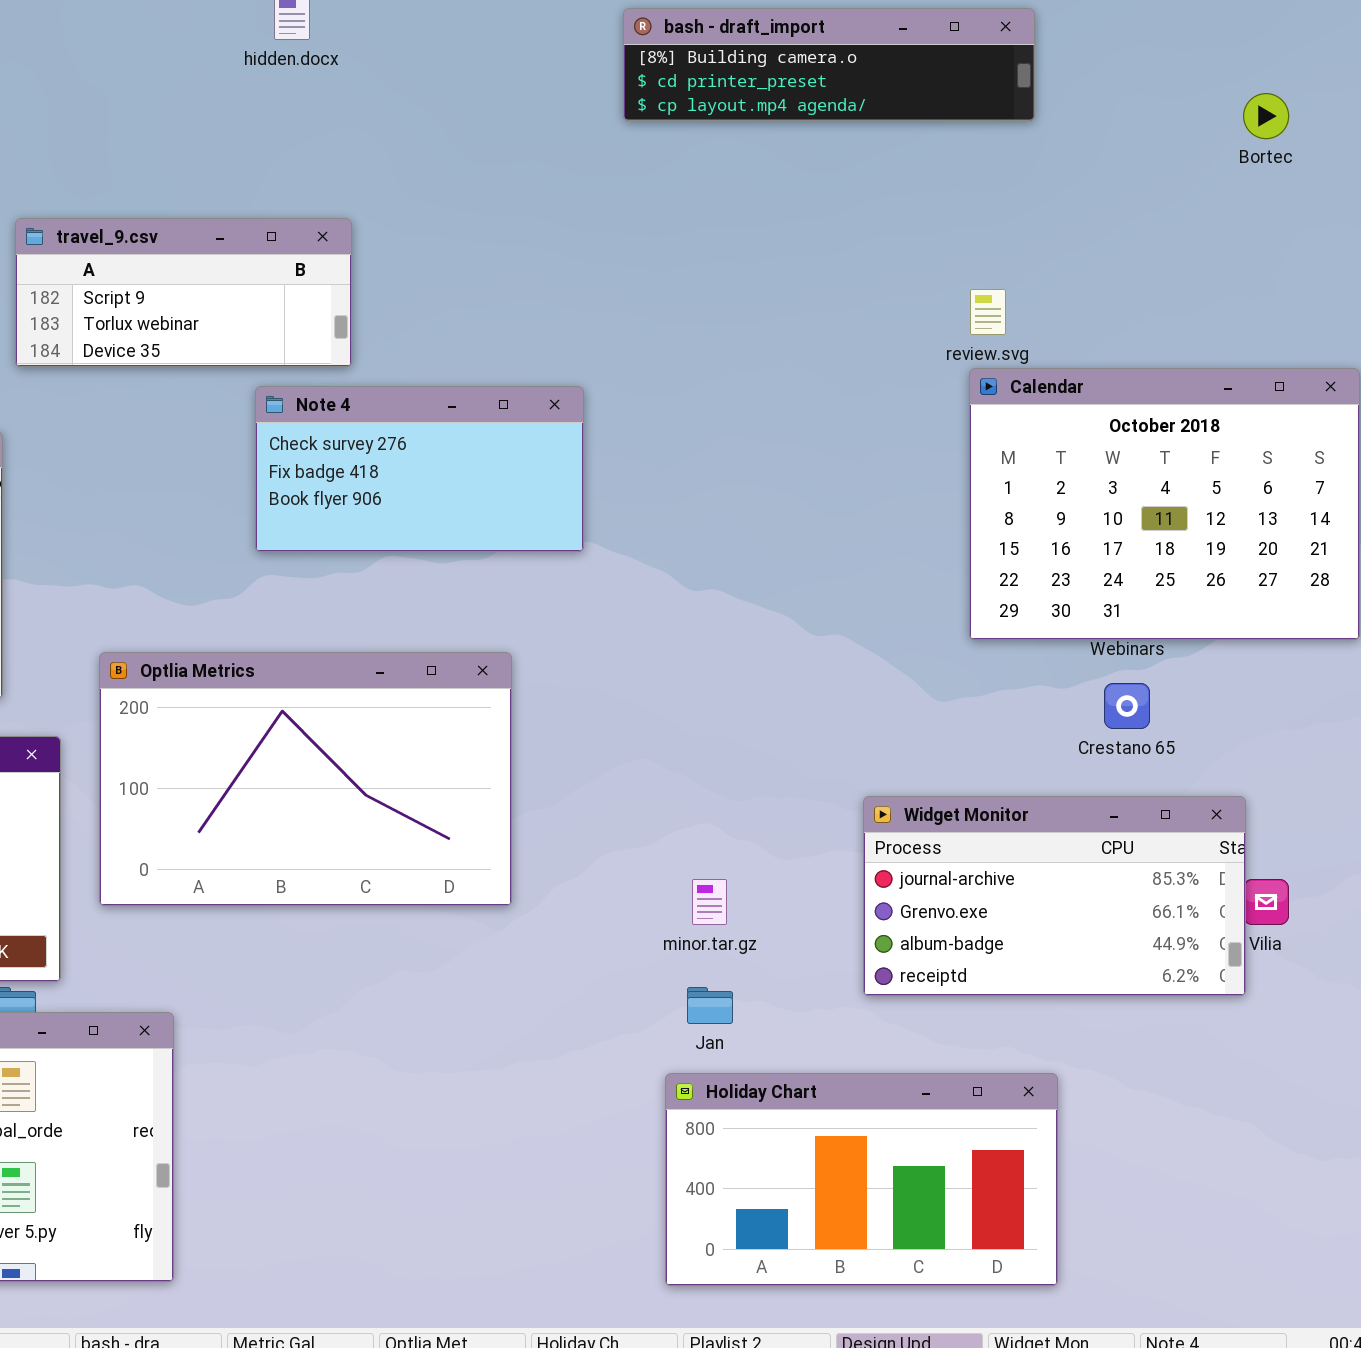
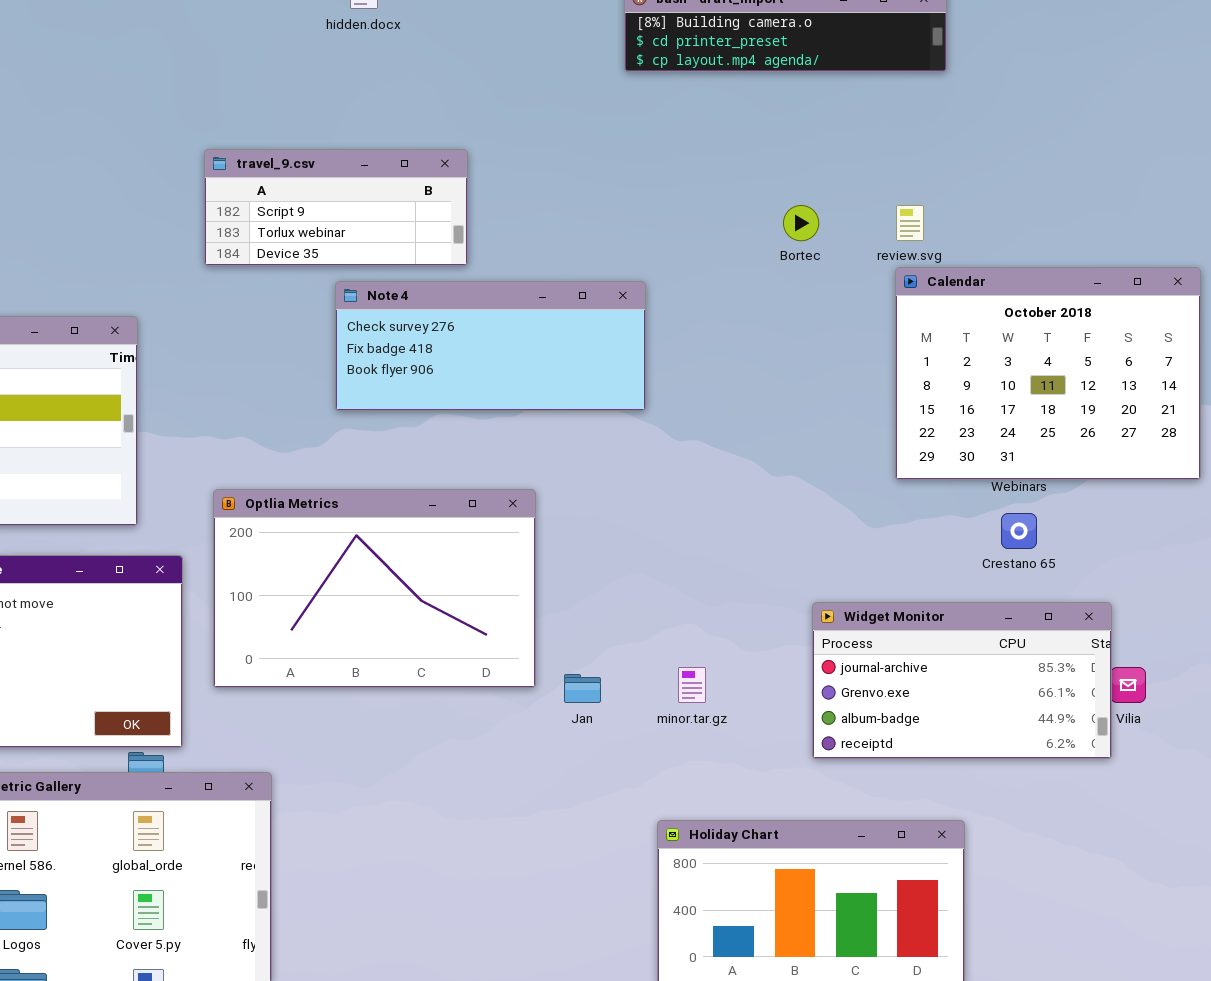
Bortec: [1243,93,1289,139] -> [783,205,819,241], moved
travel_9.csv: [15,218,352,367] -> [204,149,468,266], moved
Note 4: [255,386,584,552] -> [335,281,646,411], resized
Jan: [687,987,733,1024] -> [564,674,601,703], moved

